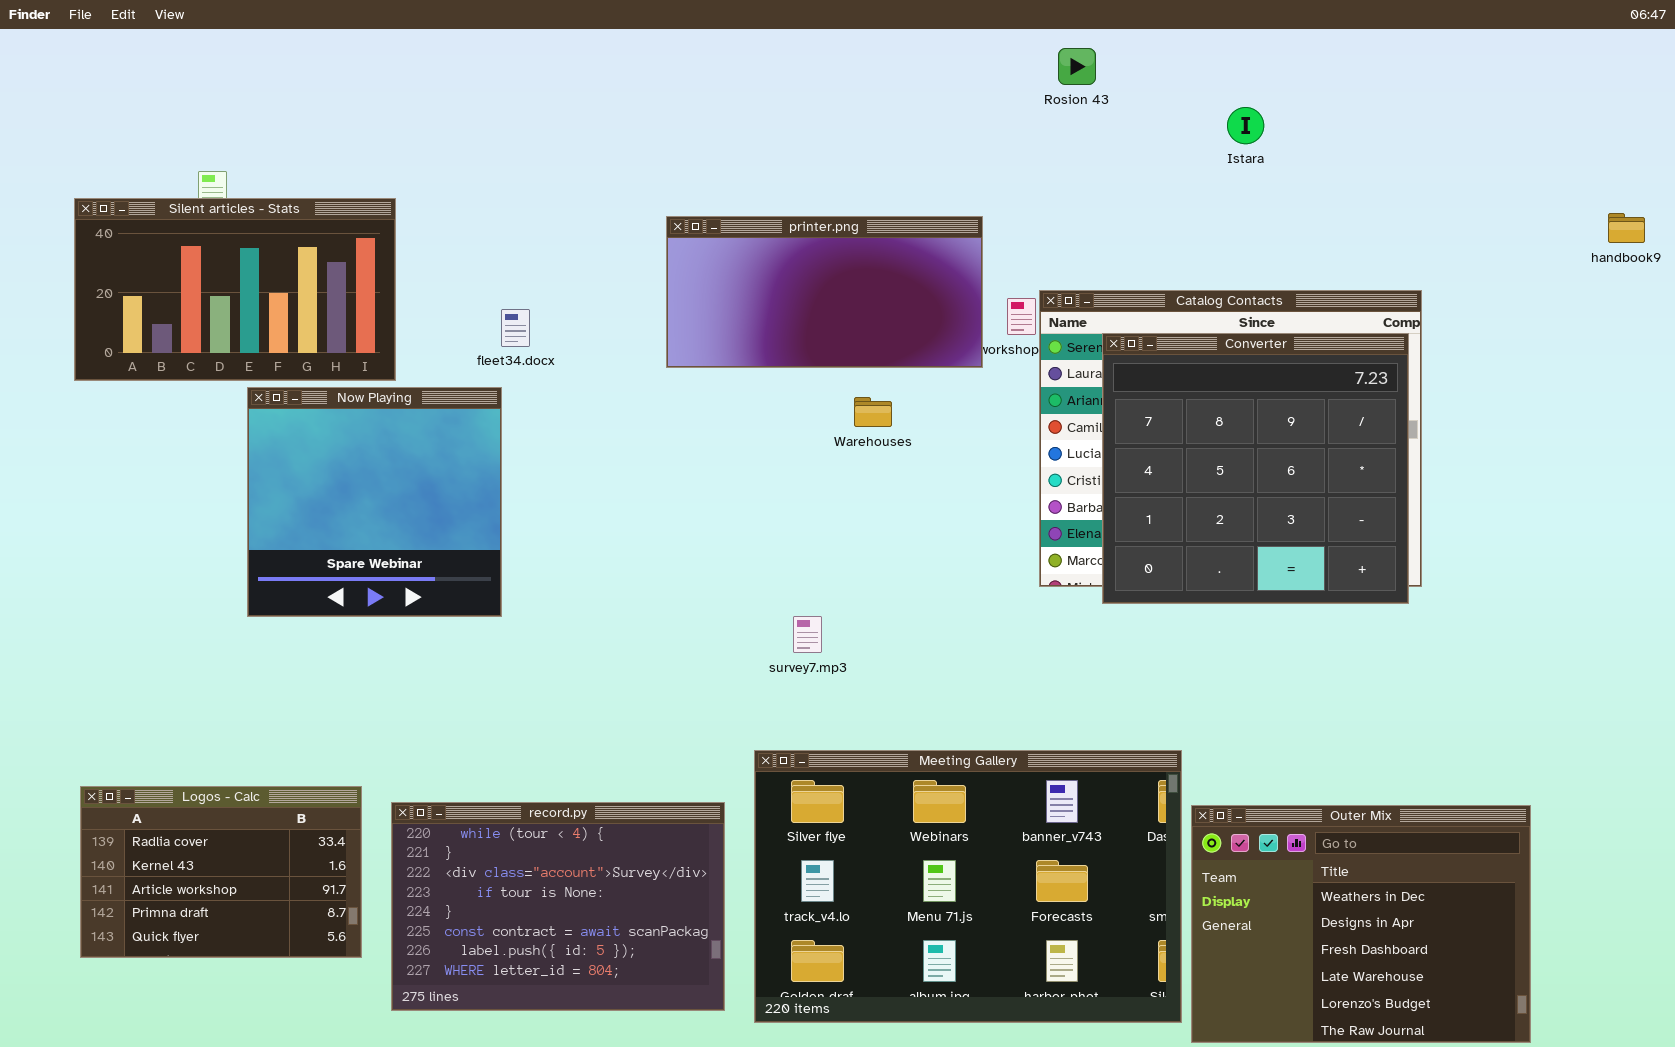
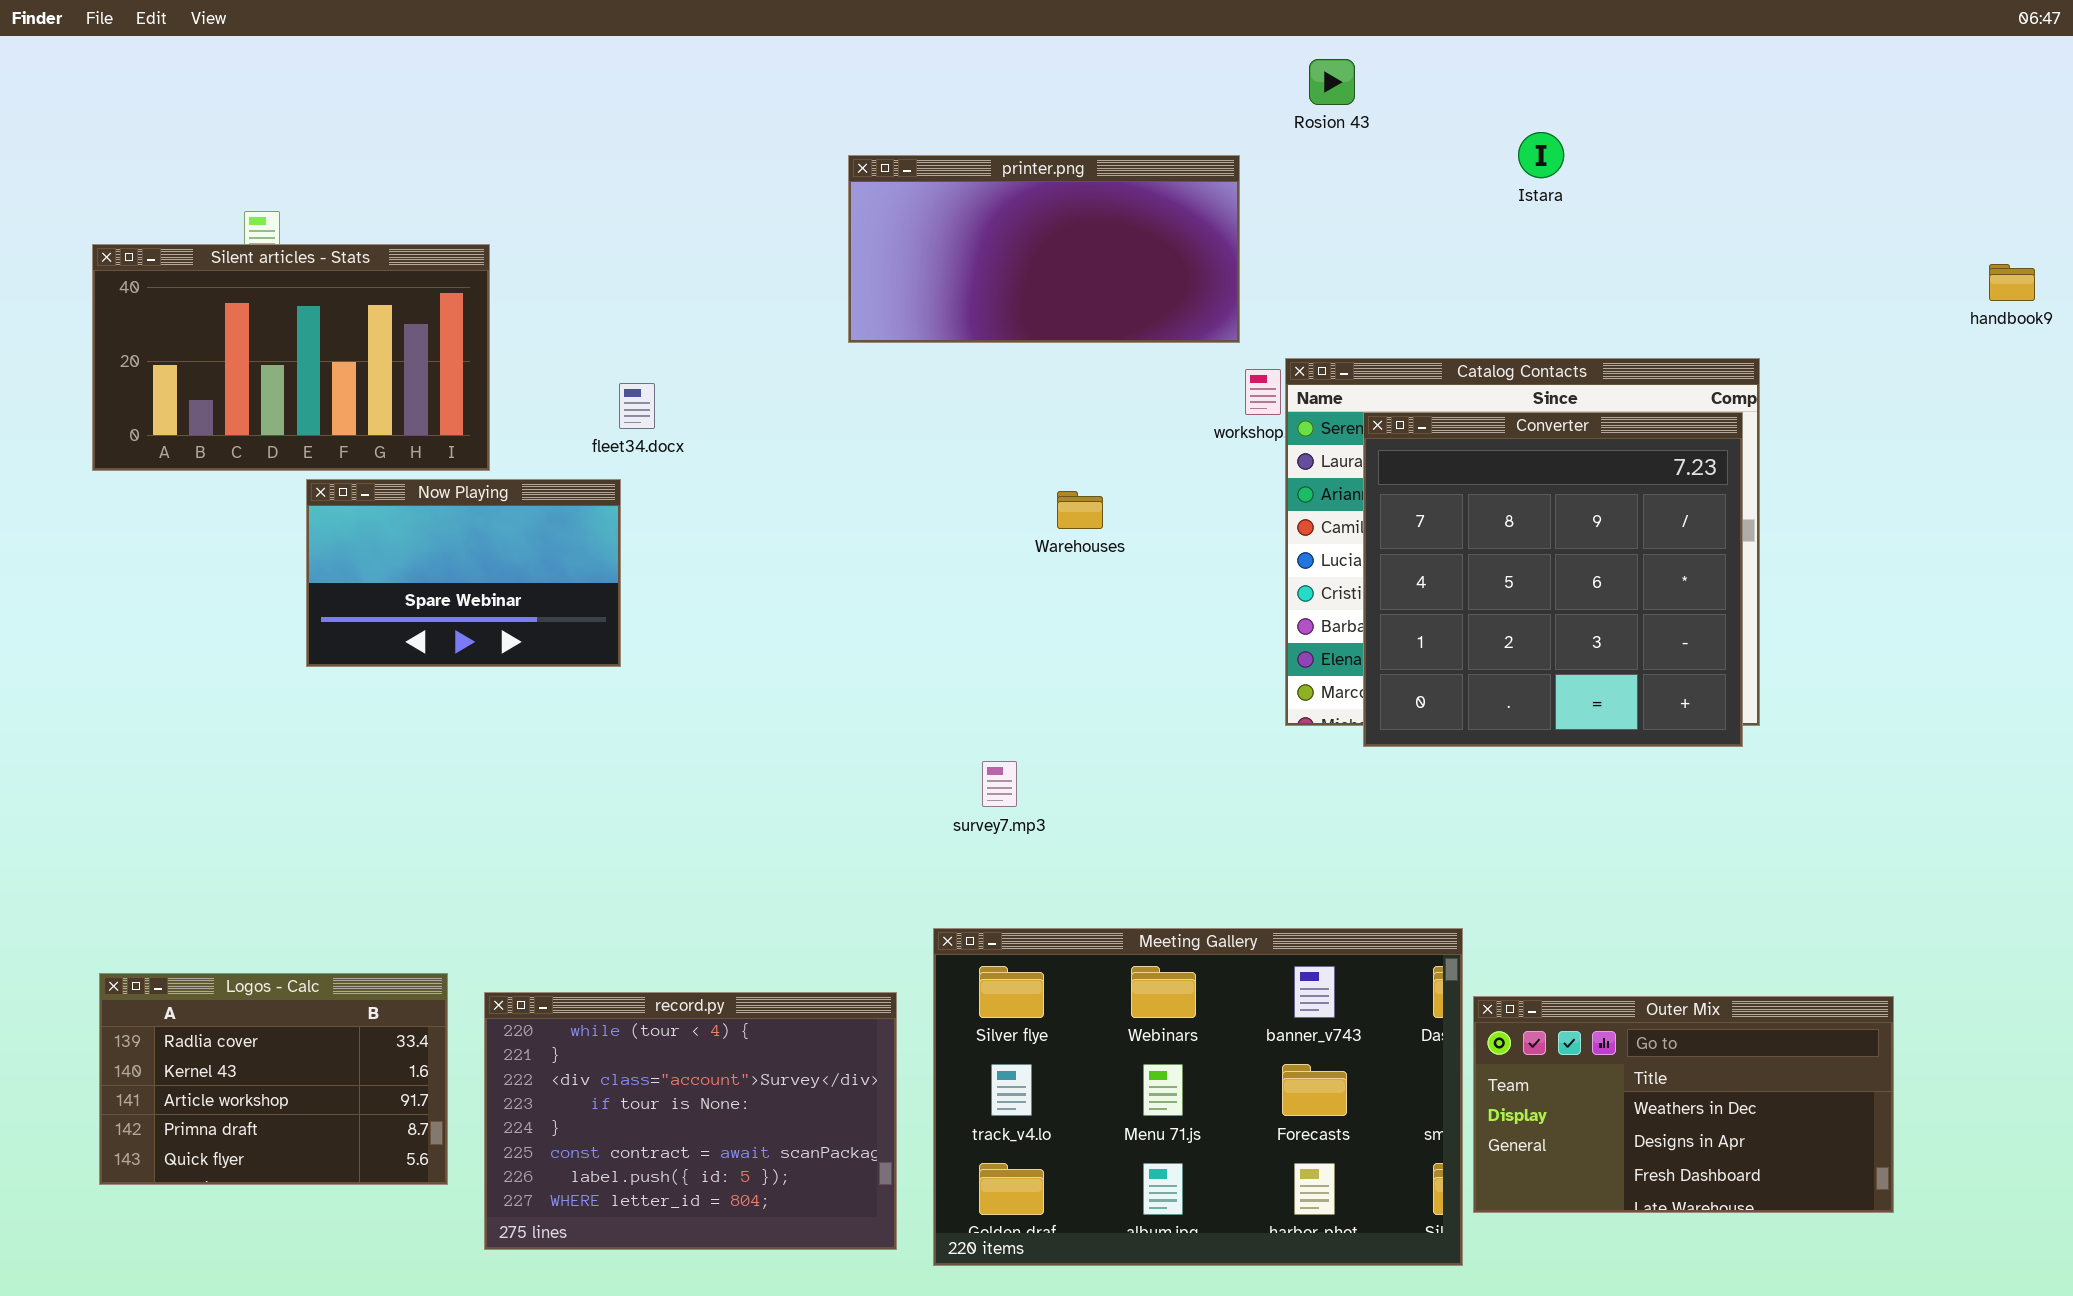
printer.png: [666,216,983,368] -> [848,155,1240,343], moved
Now Playing: [247,387,502,617] -> [306,479,621,667], resized
Outer Mix: [1191,805,1531,1043] -> [1473,996,1894,1213], resized

